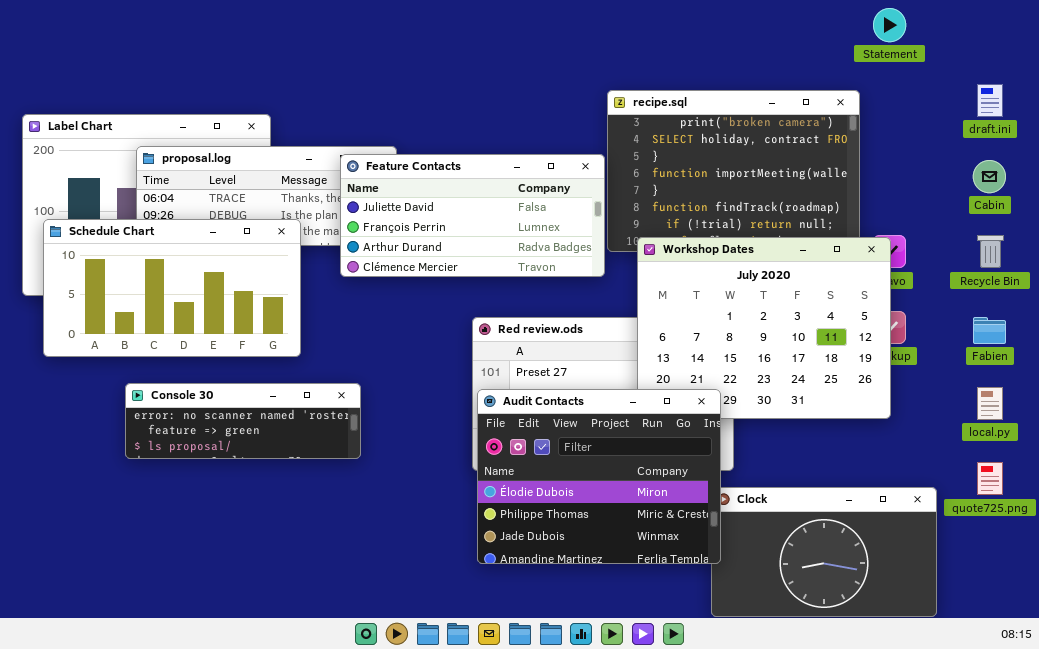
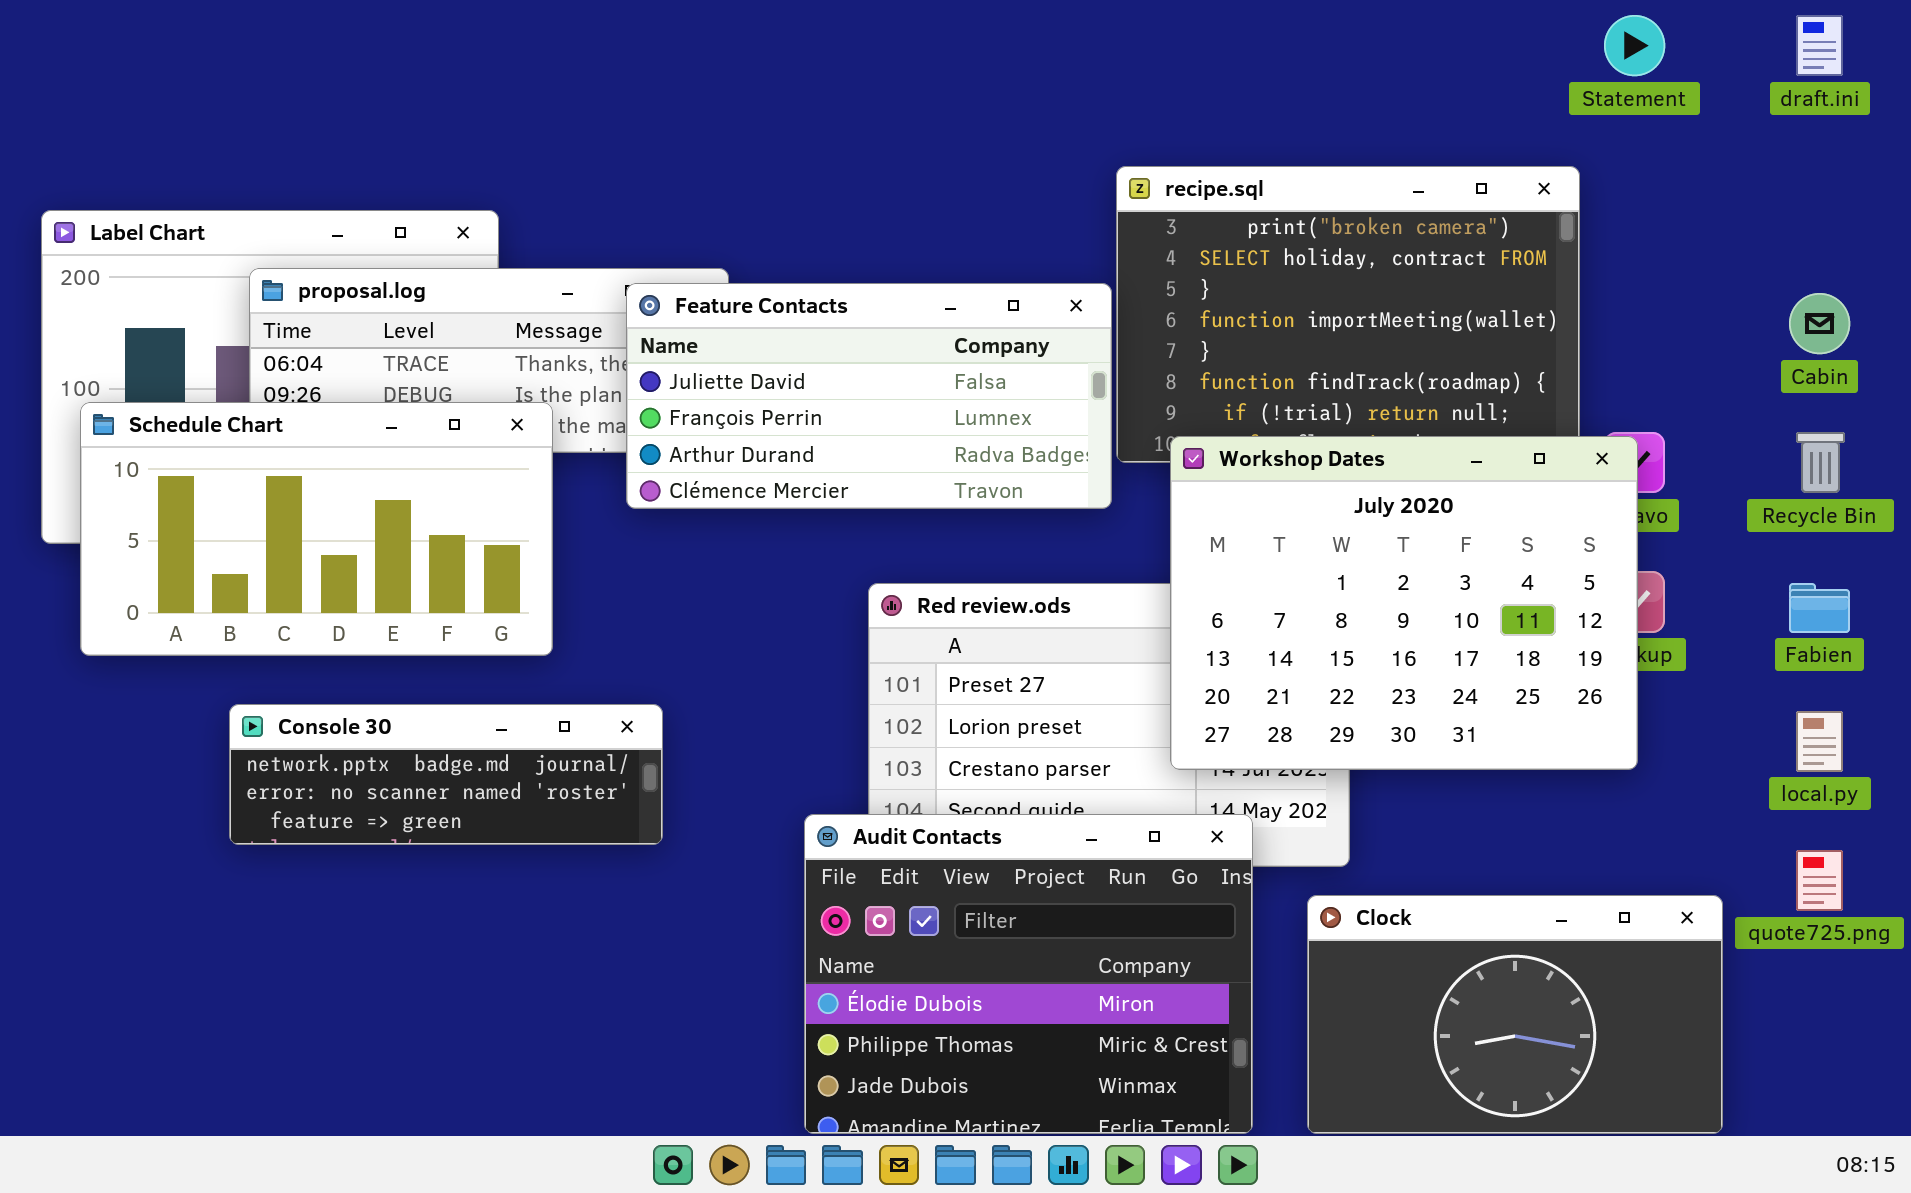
draft.ini: [977,84,1003,117] -> [1796,15,1843,76], moved
Console 30: [125,383,361,459] -> [229,704,663,845], scrolled up 1 row
Audit Contacts: [477,389,721,564] -> [804,814,1253,1134], moved

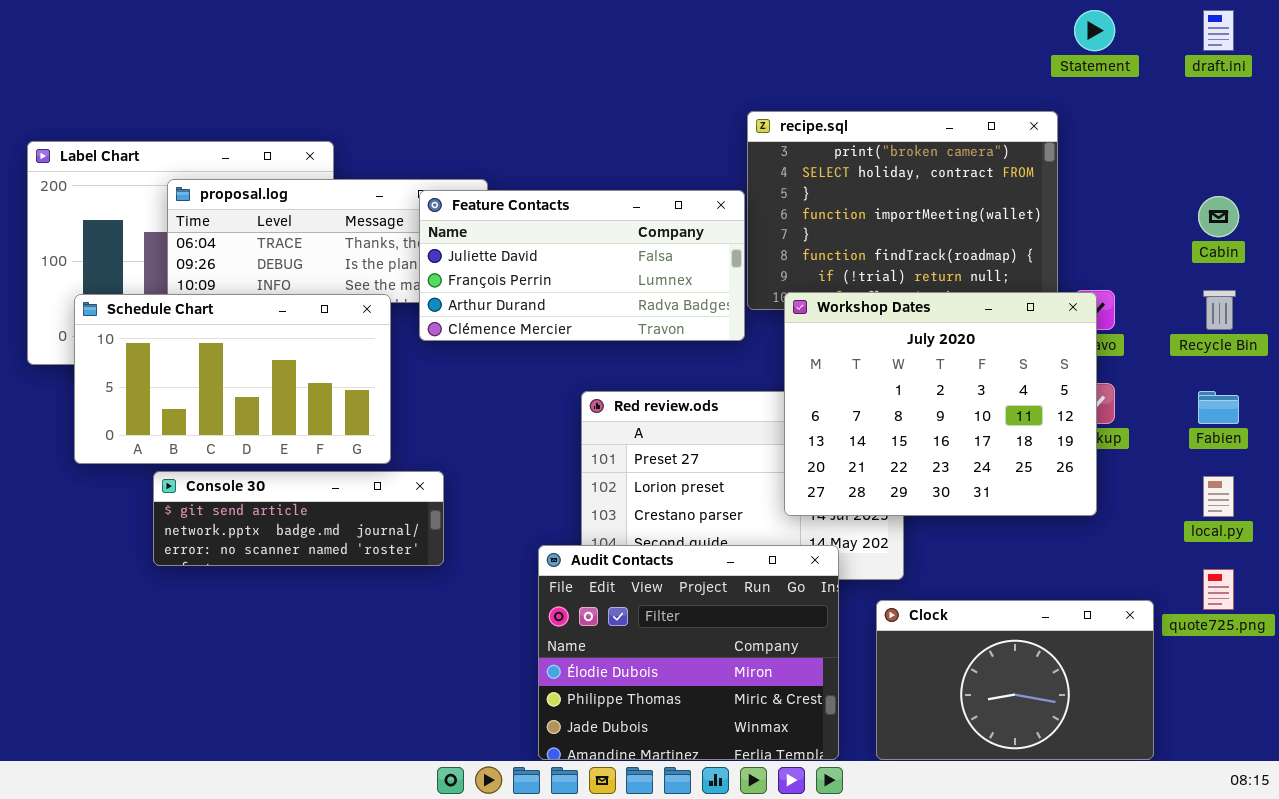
Schedule Chart: [80,402,553,656] -> [74,294,391,464], moved
Console 30: [229,704,663,845] -> [153,471,444,566], scrolled up 1 row

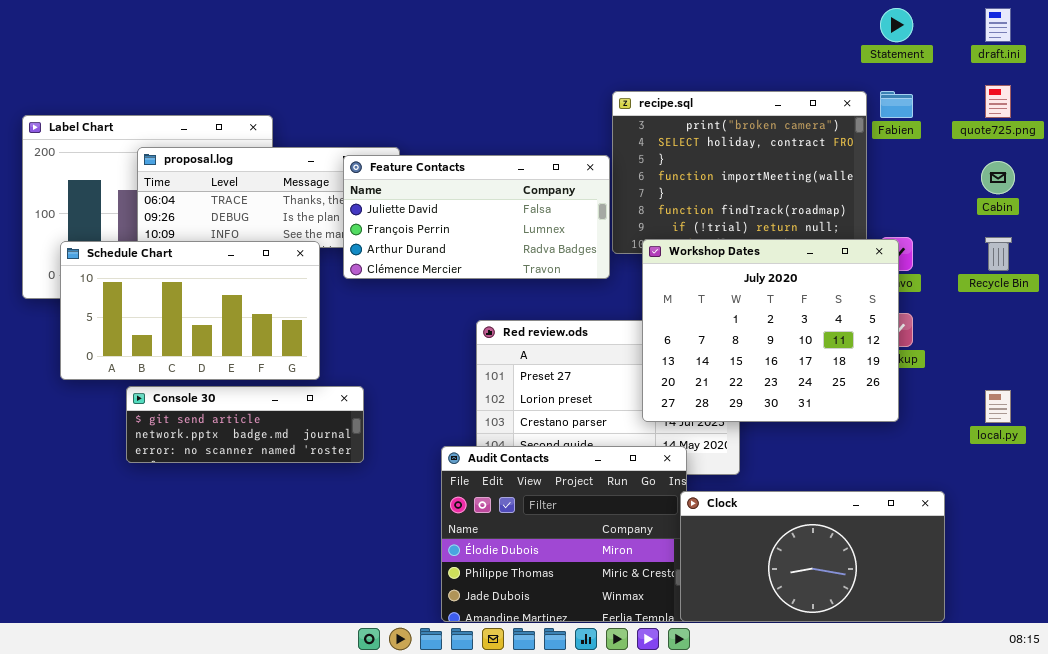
Fabien: [1198,391,1239,424] -> [880,91,913,118], moved
quote725.png: [1203,569,1234,610] -> [985,85,1011,118], moved
Clock: [876,600,1154,760] -> [680,491,945,622], resized

